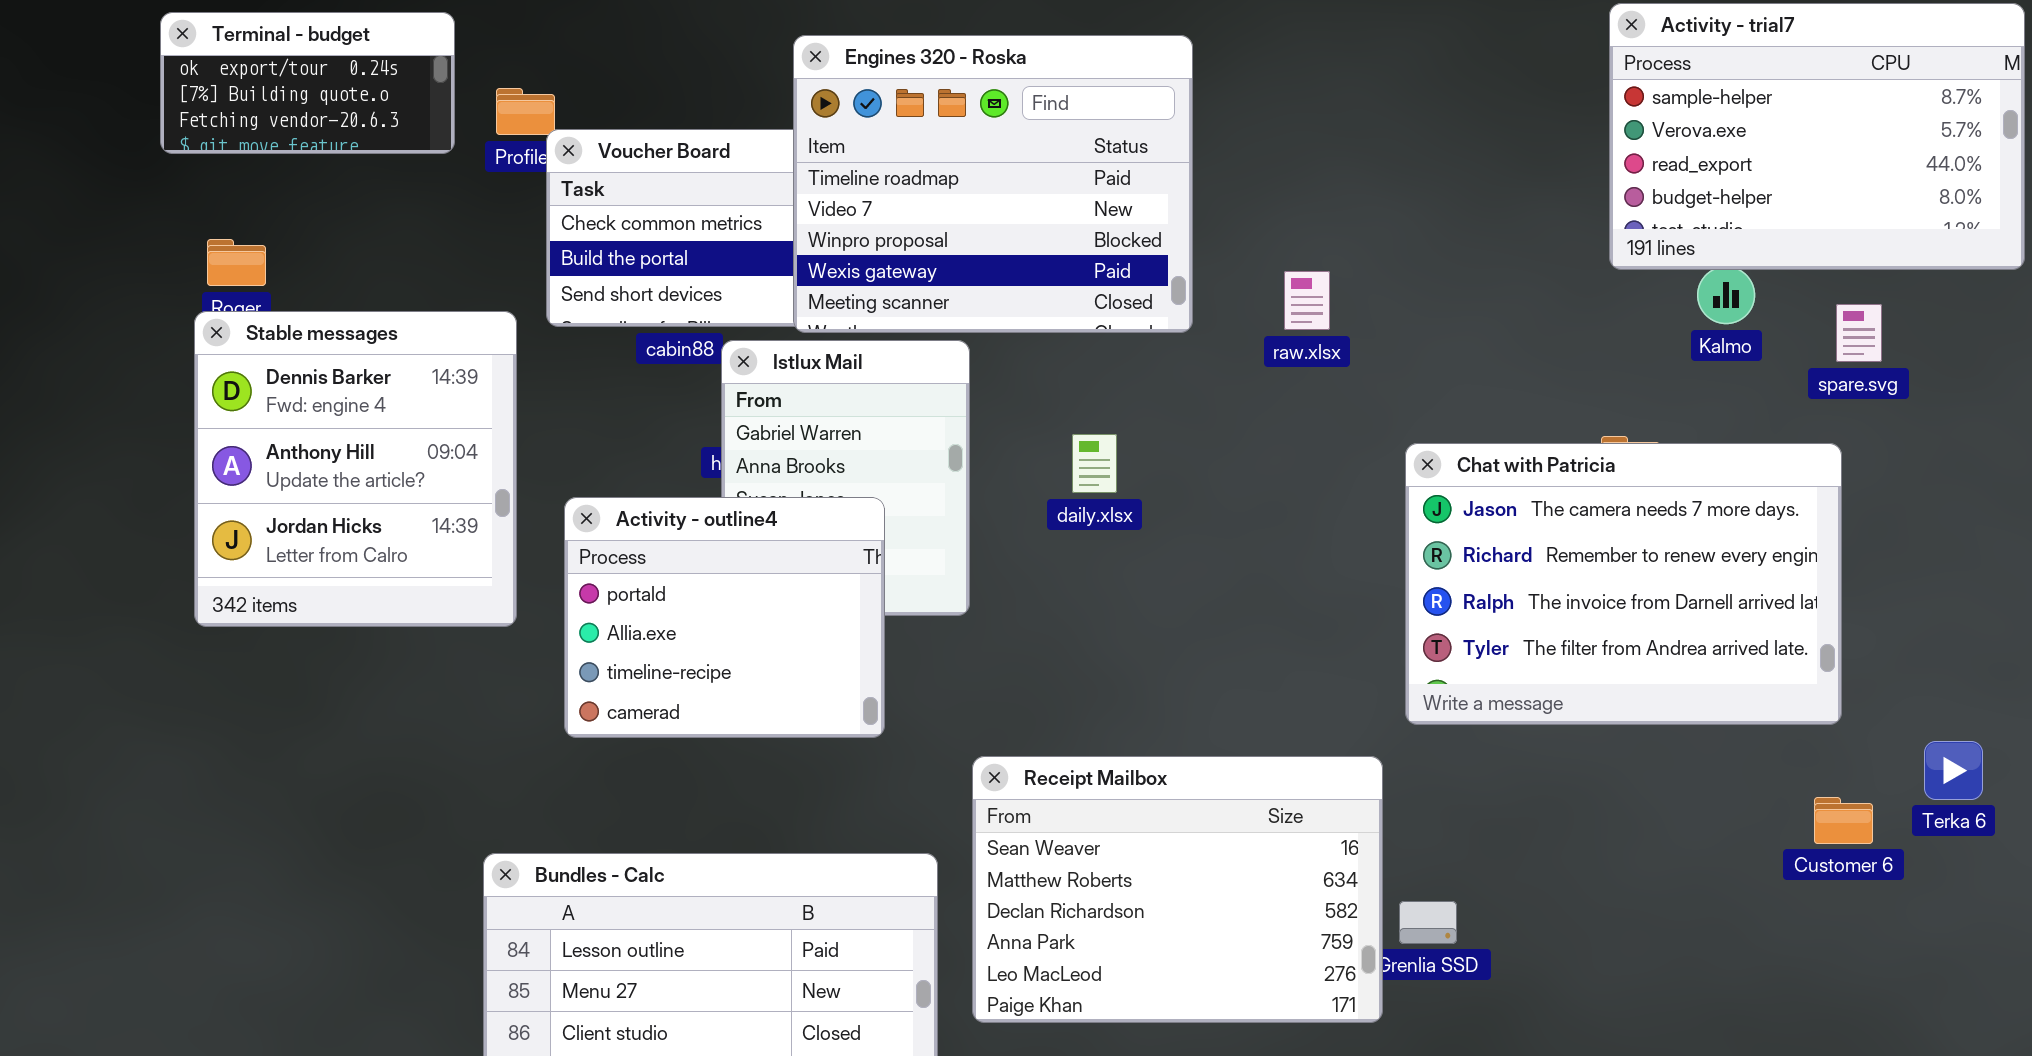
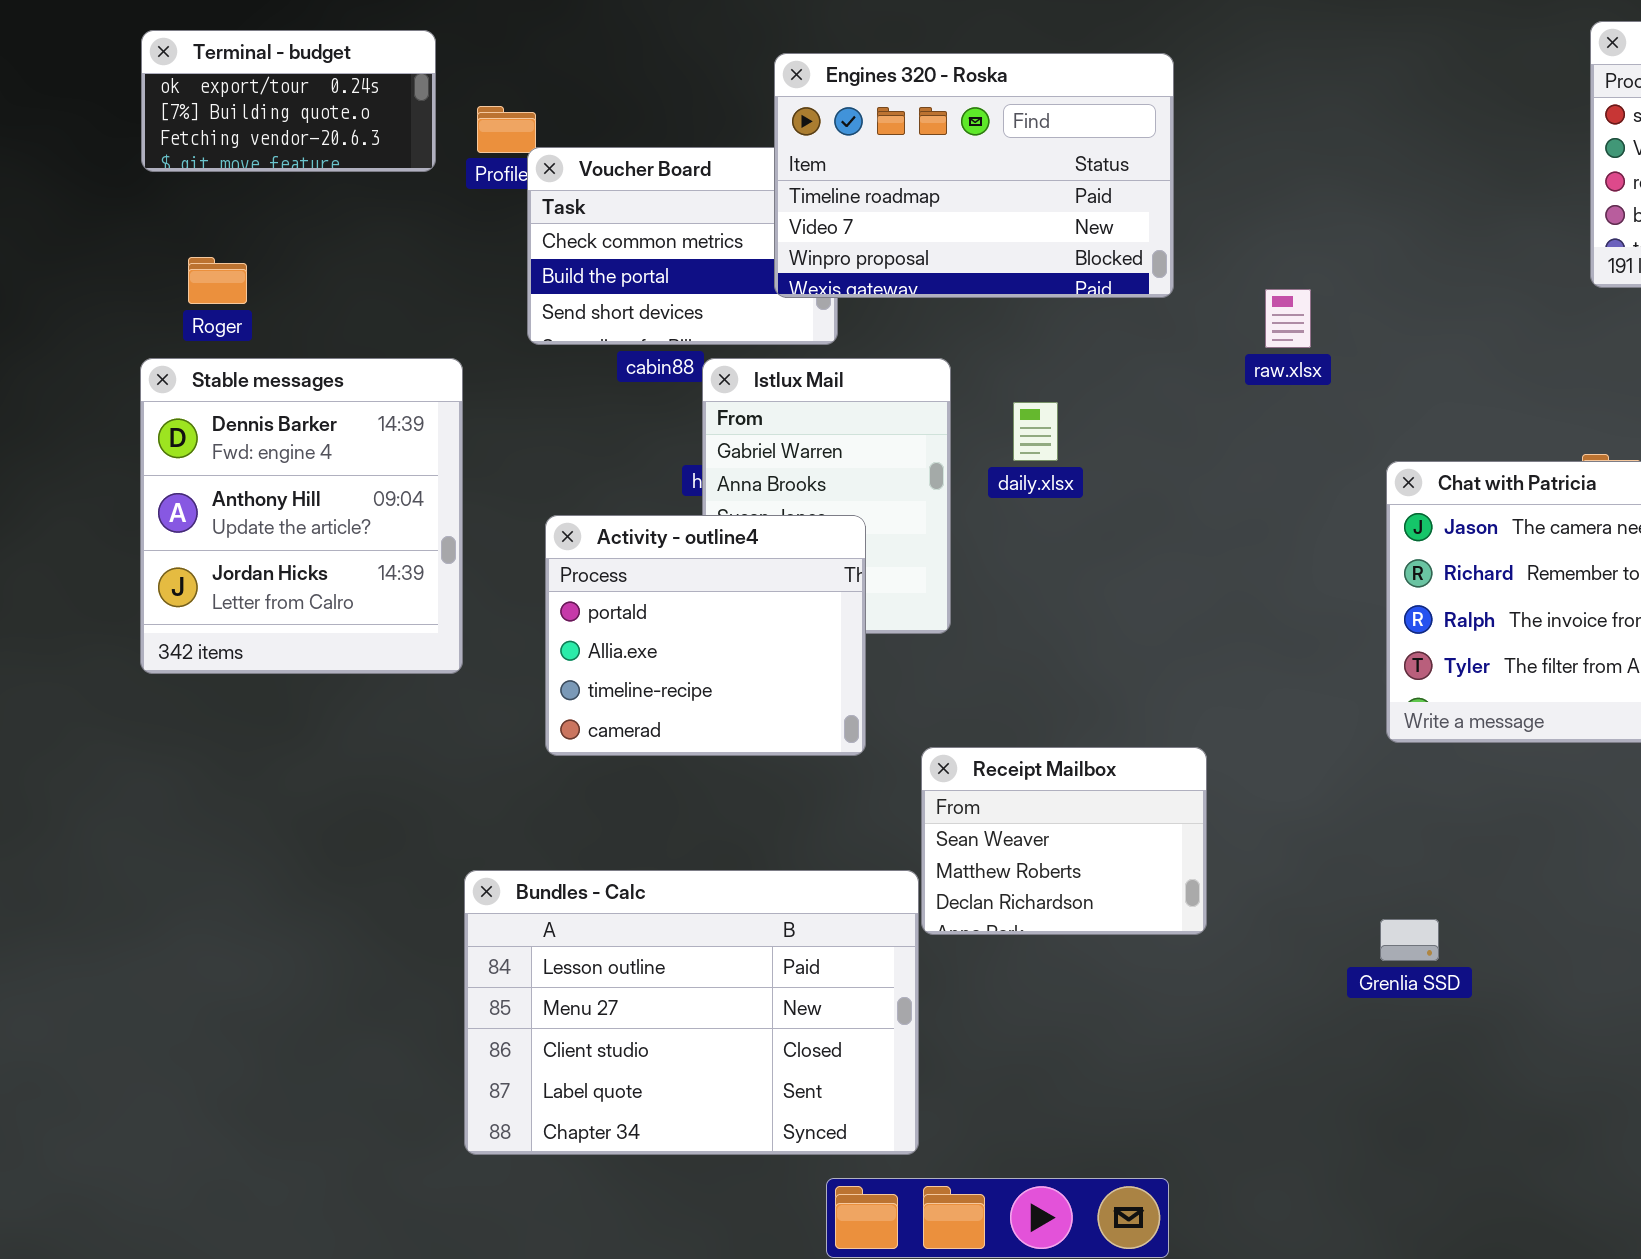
Engines 320 - Roska: [793,35,1193,333] -> [774,53,1174,298], resized
Stable messages: [194,311,517,627] -> [140,358,463,674], moved
daily.xlsx: [1072,434,1117,493] -> [1013,402,1058,461], moved
Receipt Mailbox: [972,756,1383,1023] -> [921,747,1207,935], moved, resized

